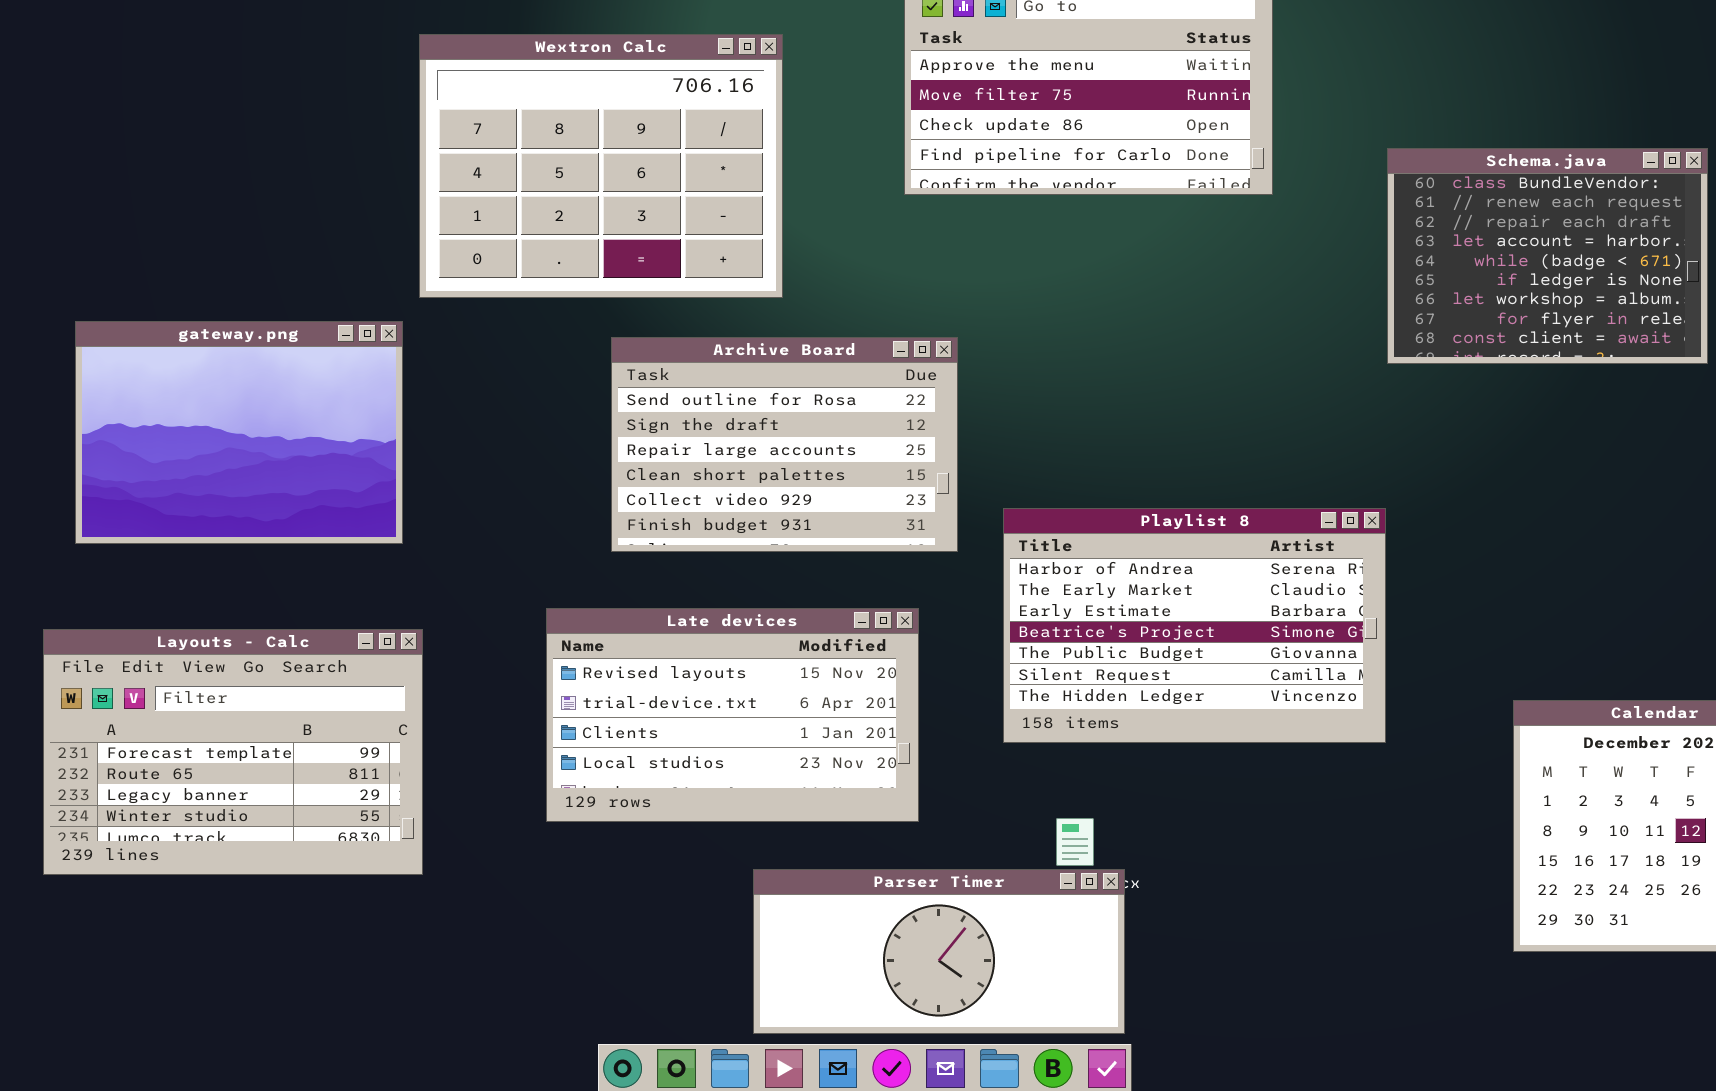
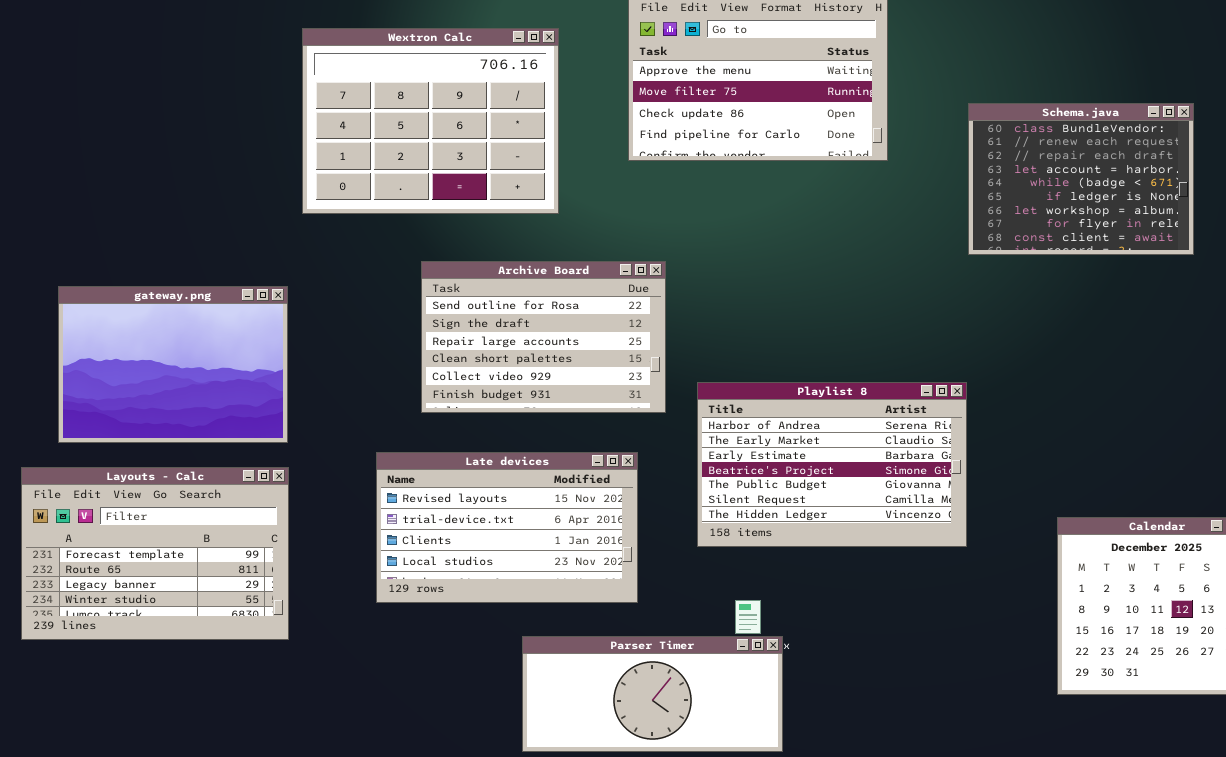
Wextron Calc: [419,34,783,298] -> [302,28,559,214], moved
Schema.java: [1387,148,1708,364] -> [968,103,1194,255], moved
gateway.png: [75,321,403,544] -> [58,286,288,443], moved

